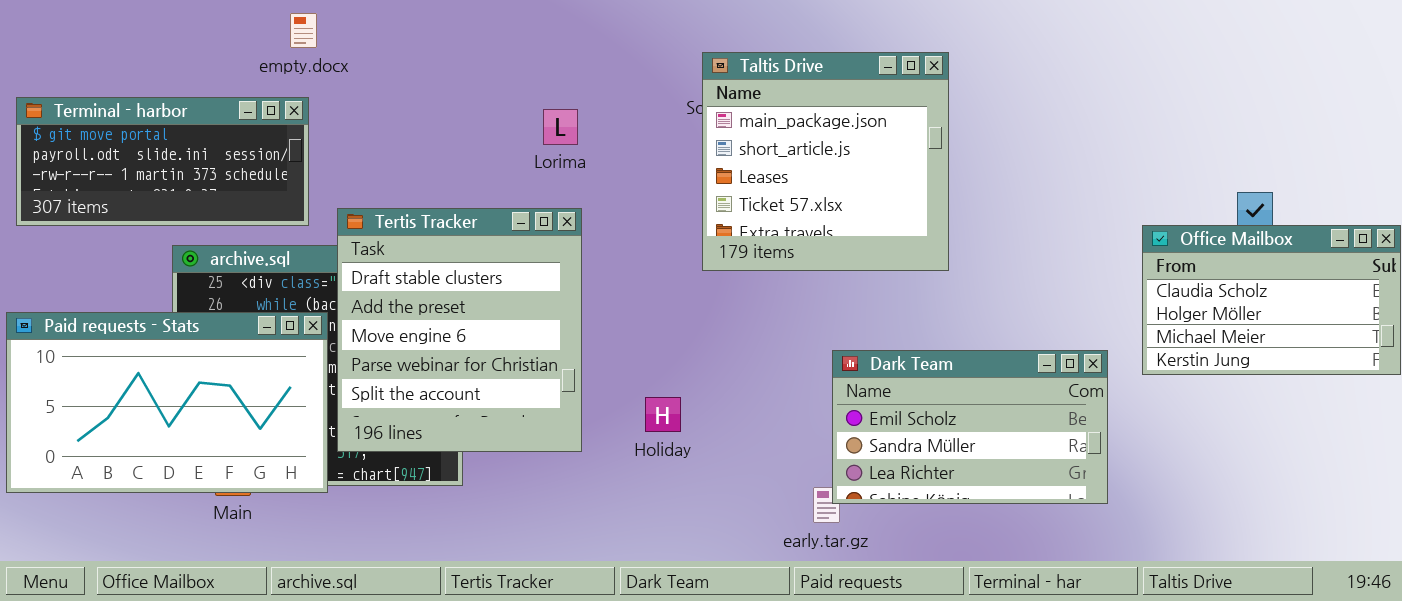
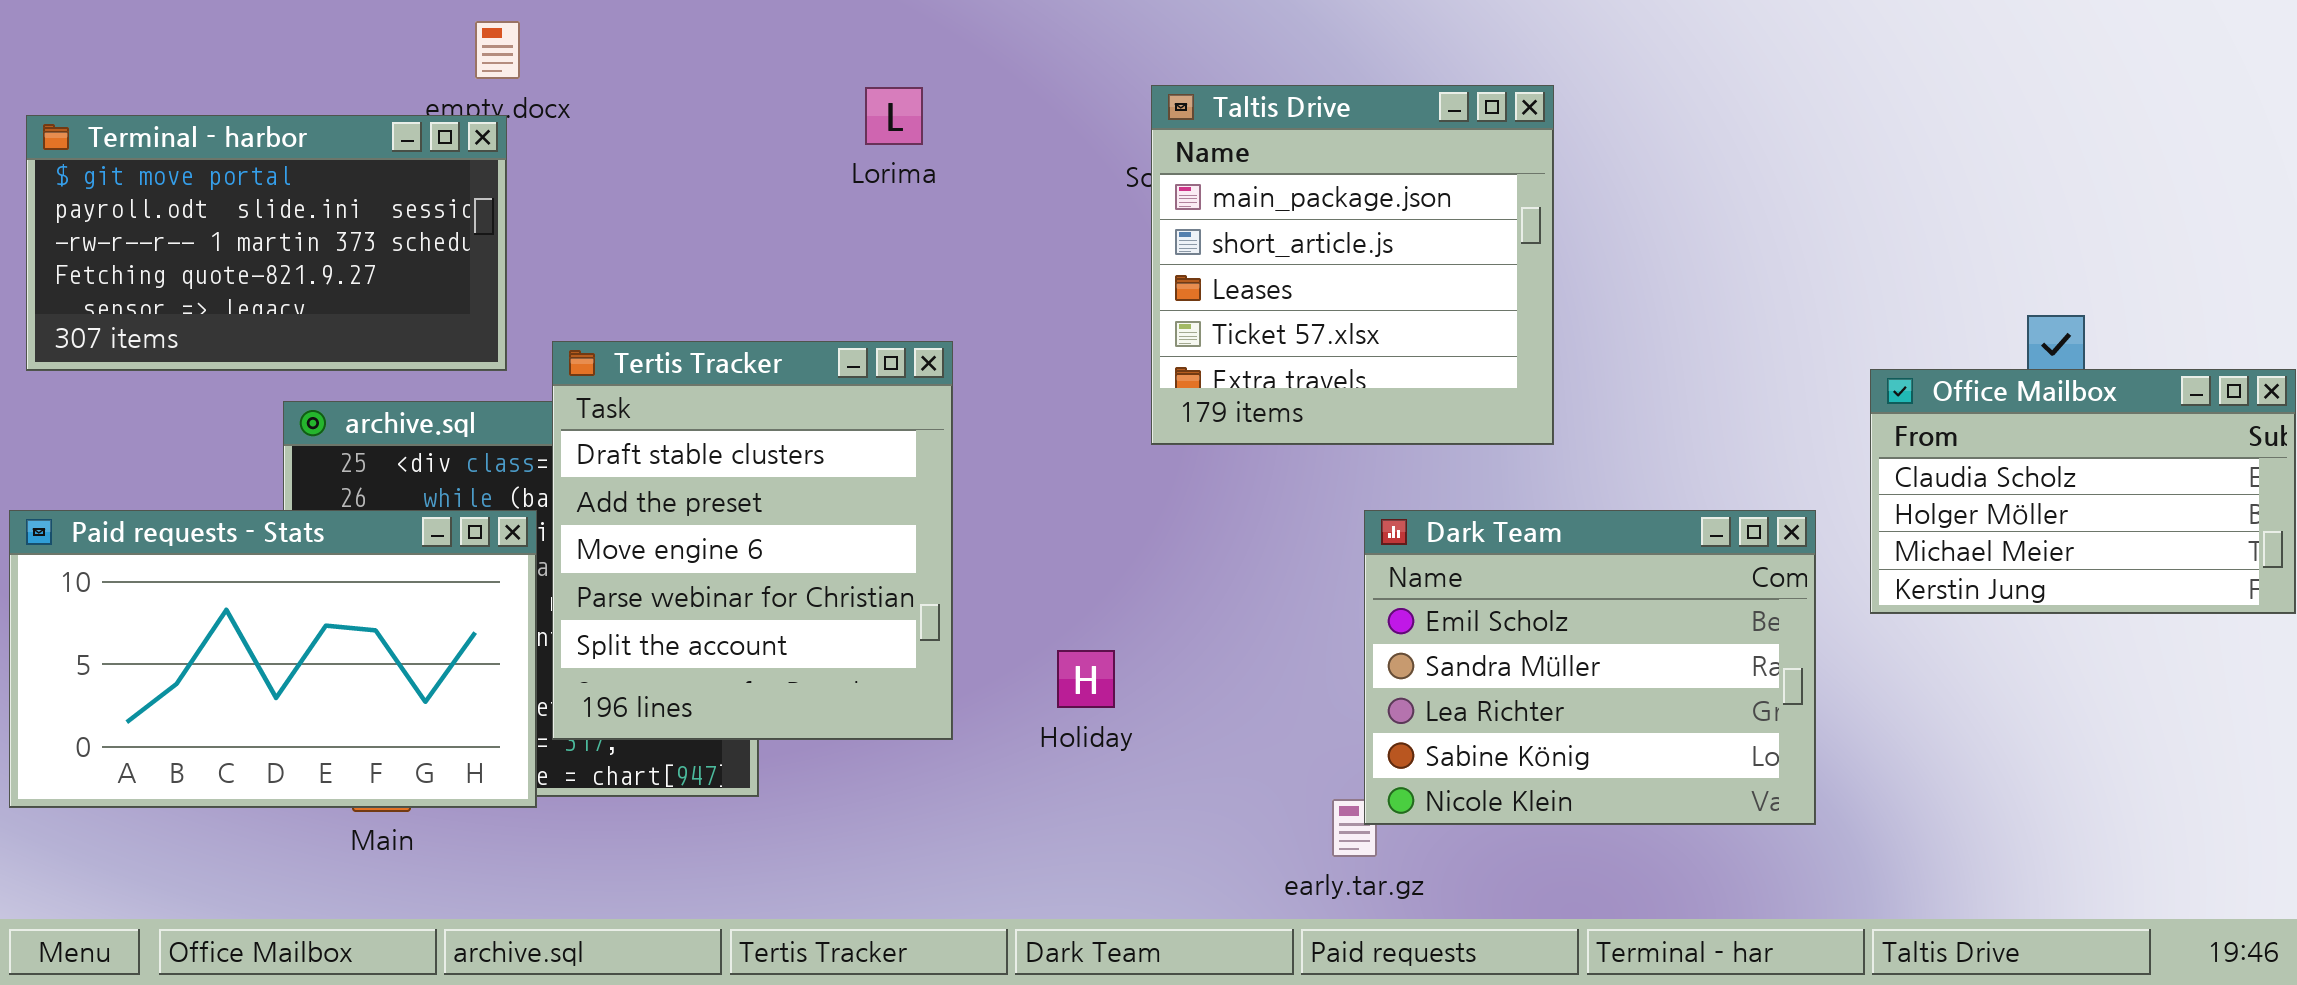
Terminal - harbor: [16,97,309,226] -> [26,115,507,371], resized
Lorima: [543,109,578,145] -> [865,87,923,145], moved
Dark Team: [832,350,1108,504] -> [1364,510,1816,825], resized

